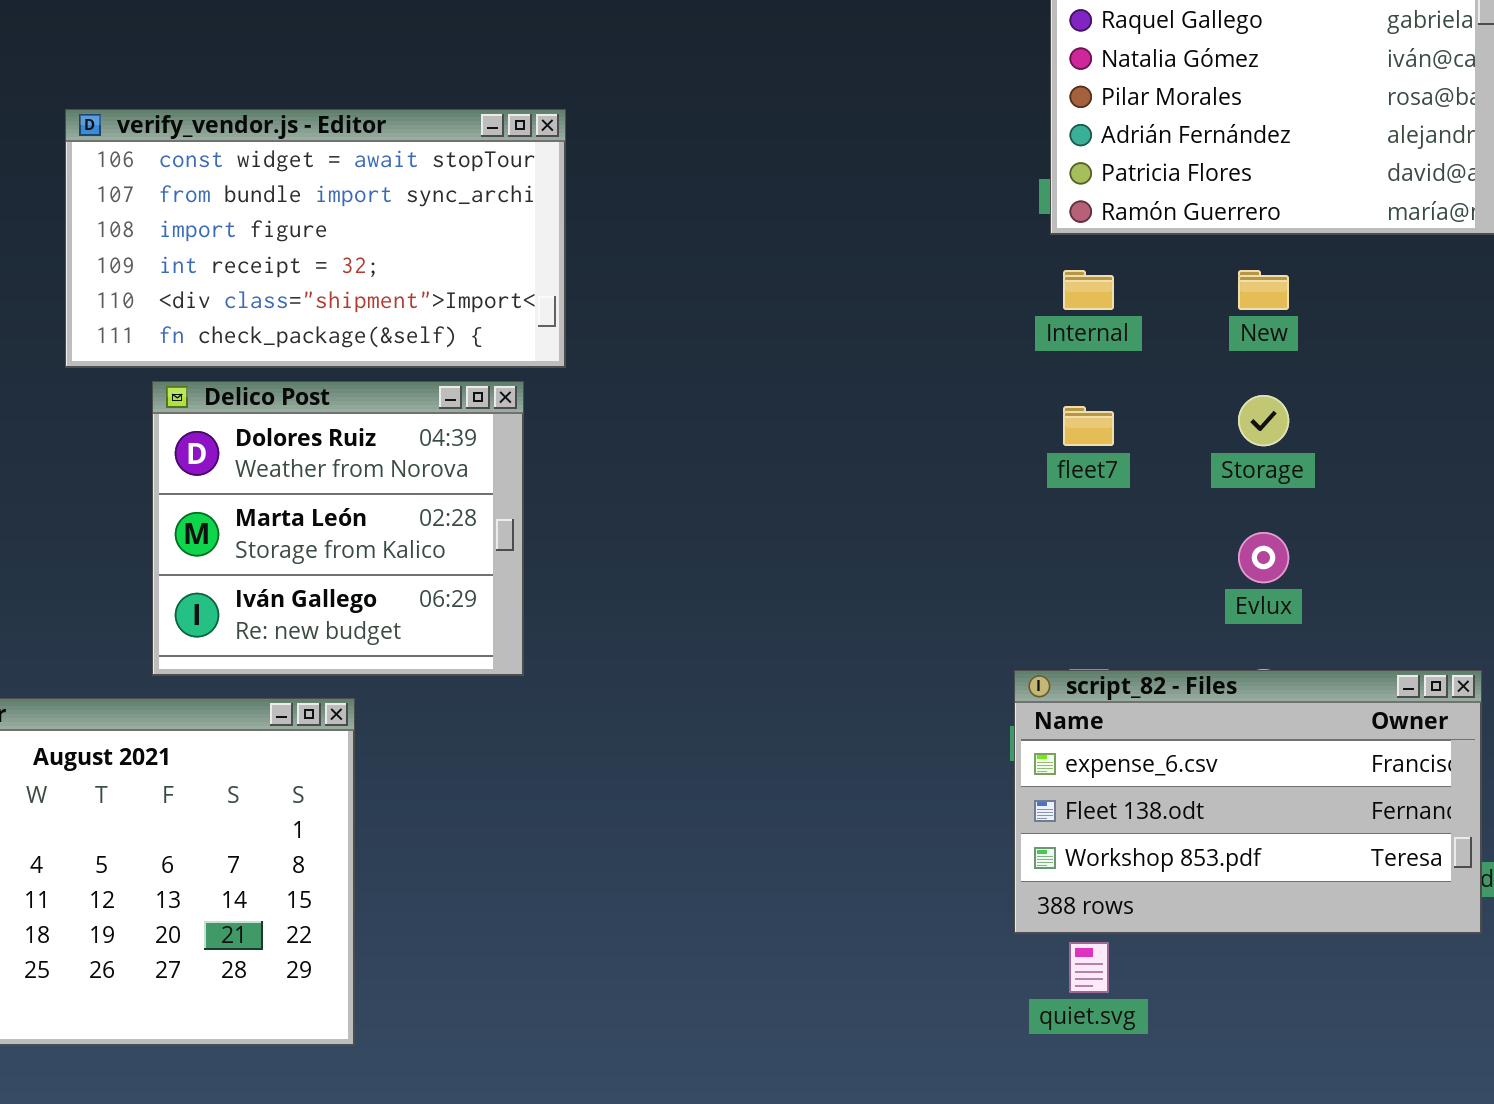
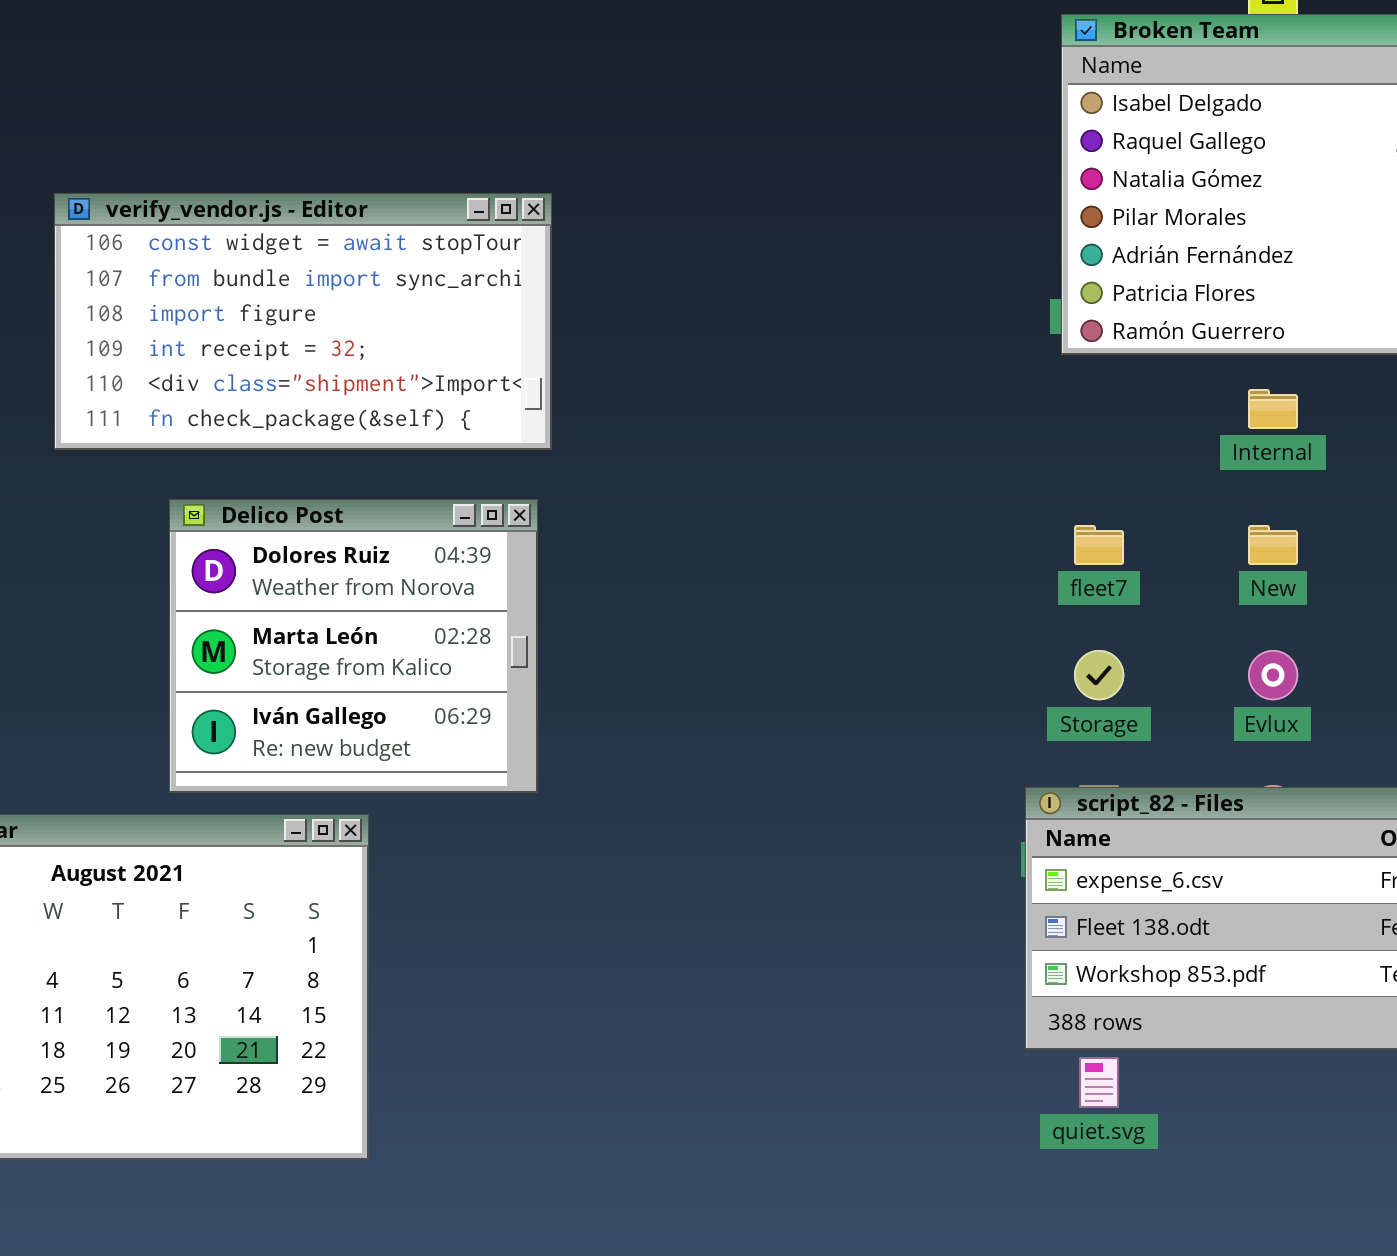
verify_vendor.js - Editor: [65,109,566,368] -> [54,193,552,450], moved
Internal: [1063,270,1114,310] -> [1248,389,1298,429], moved
New: [1238,270,1289,310] -> [1248,525,1298,565], moved
Storage: [1238,395,1289,446] -> [1074,650,1124,700], moved

